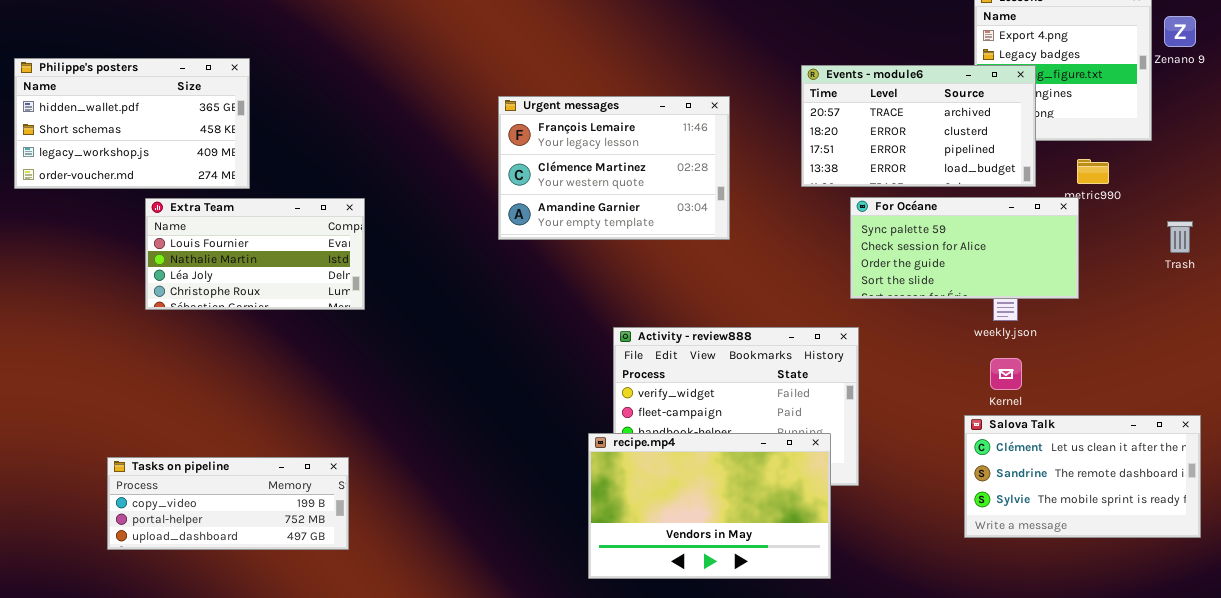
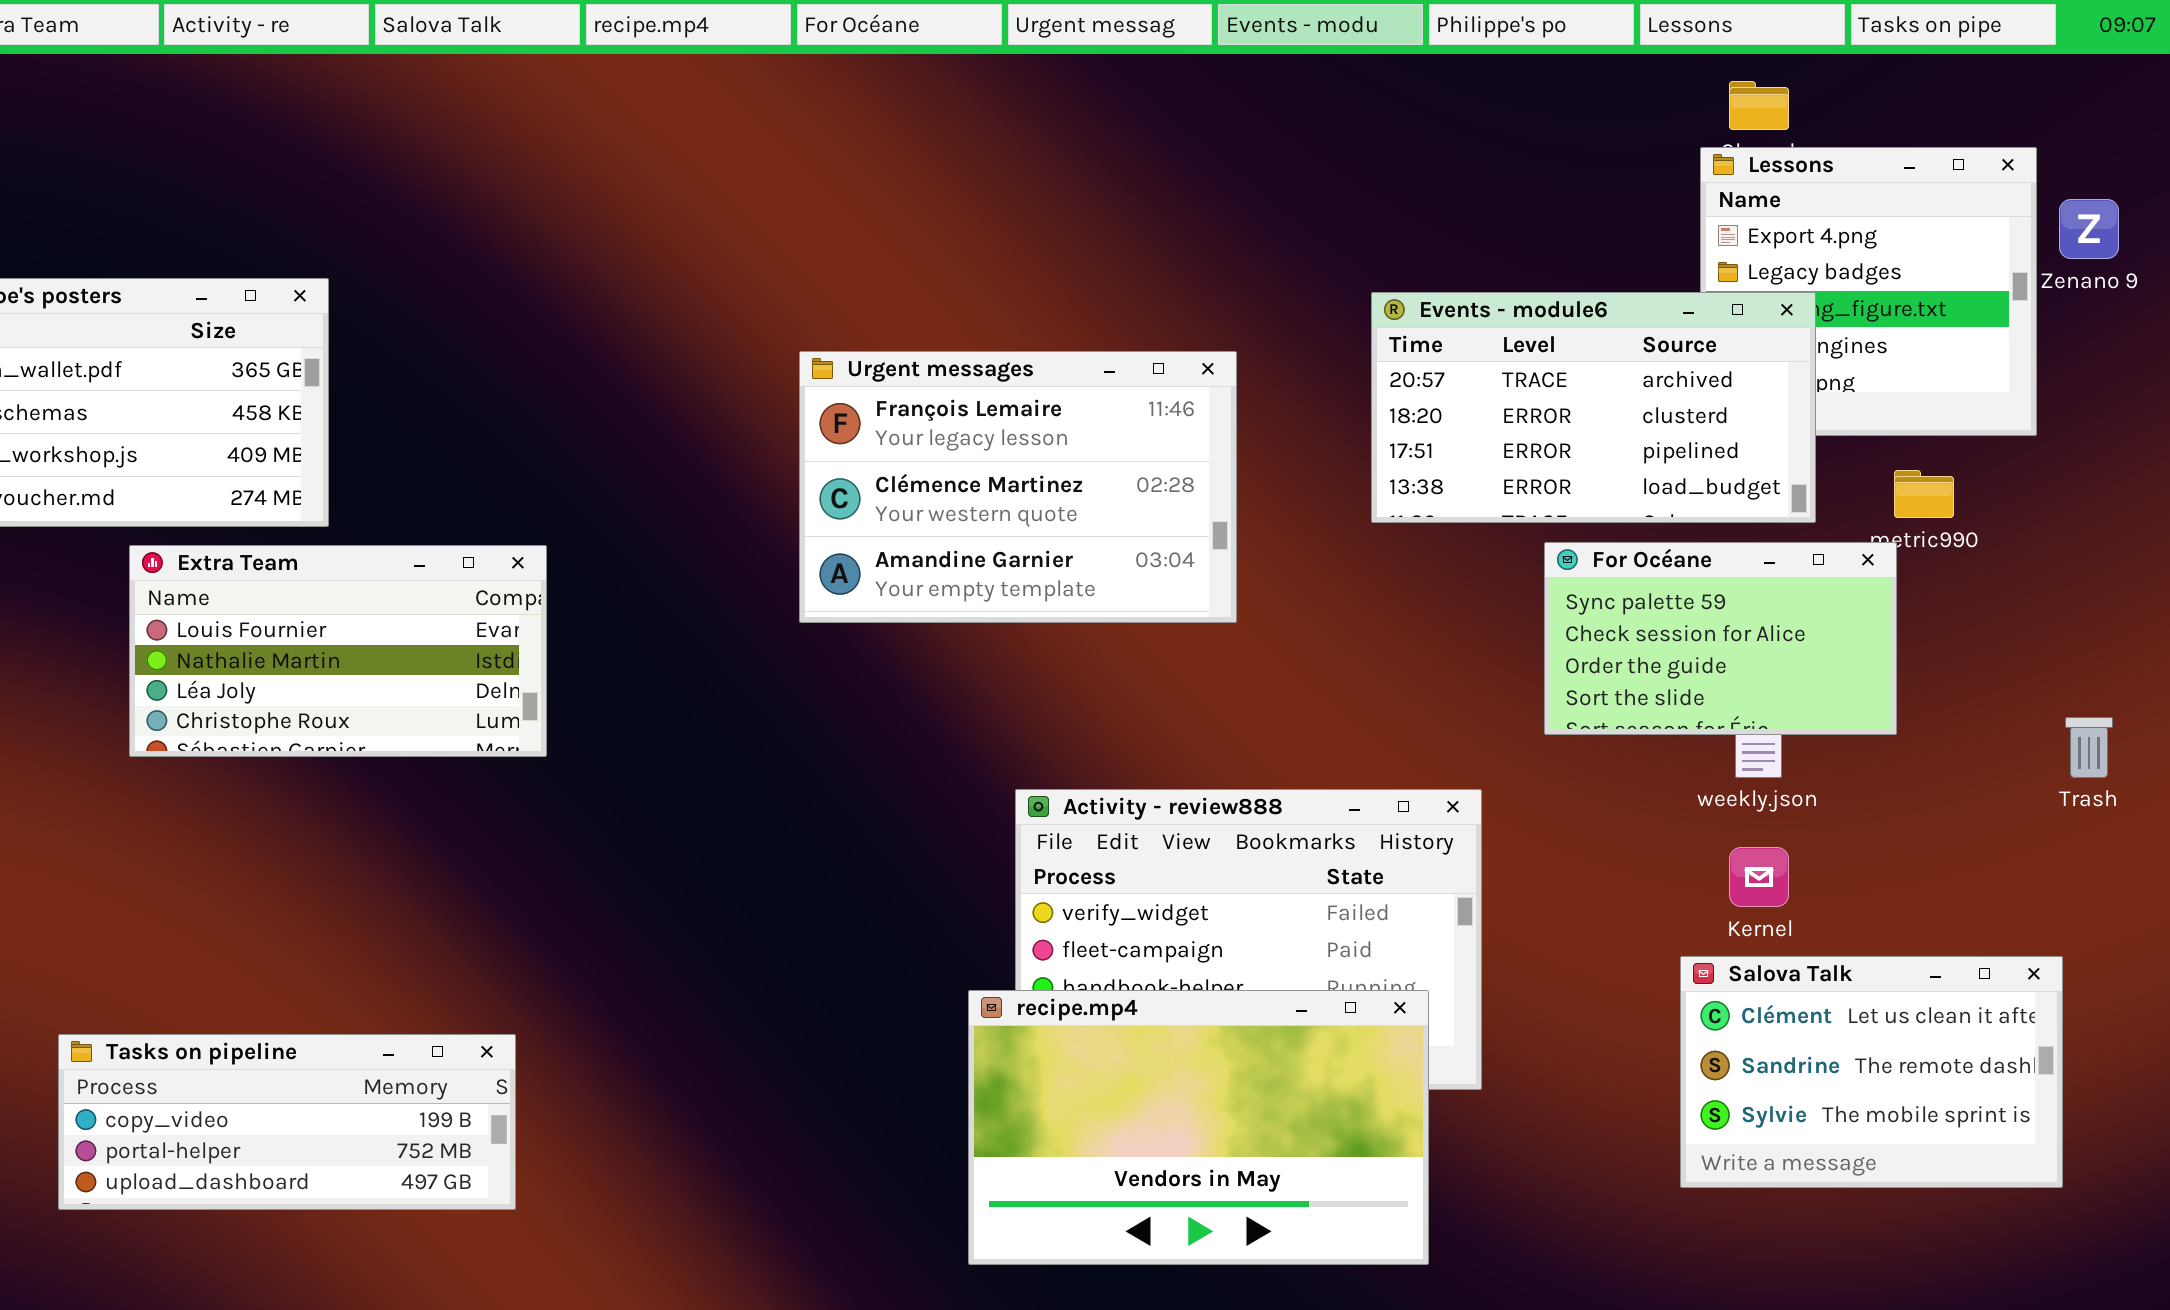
For Océane: [850,197,1079,299] -> [1544,542,1897,735], resized
Trash: [1167,221,1193,253] -> [2065,717,2113,778], moved
Salova Talk: [964,415,1201,538] -> [1680,956,2063,1188], resized

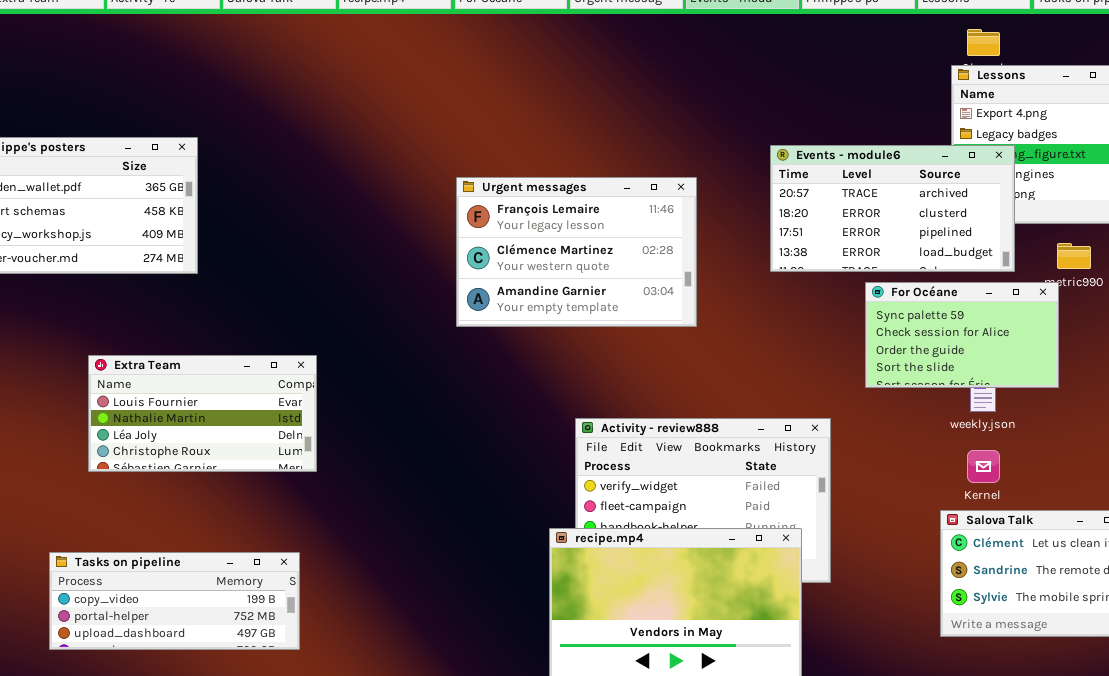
Extra Team: [129,545,547,757] -> [88,355,317,472], moved

